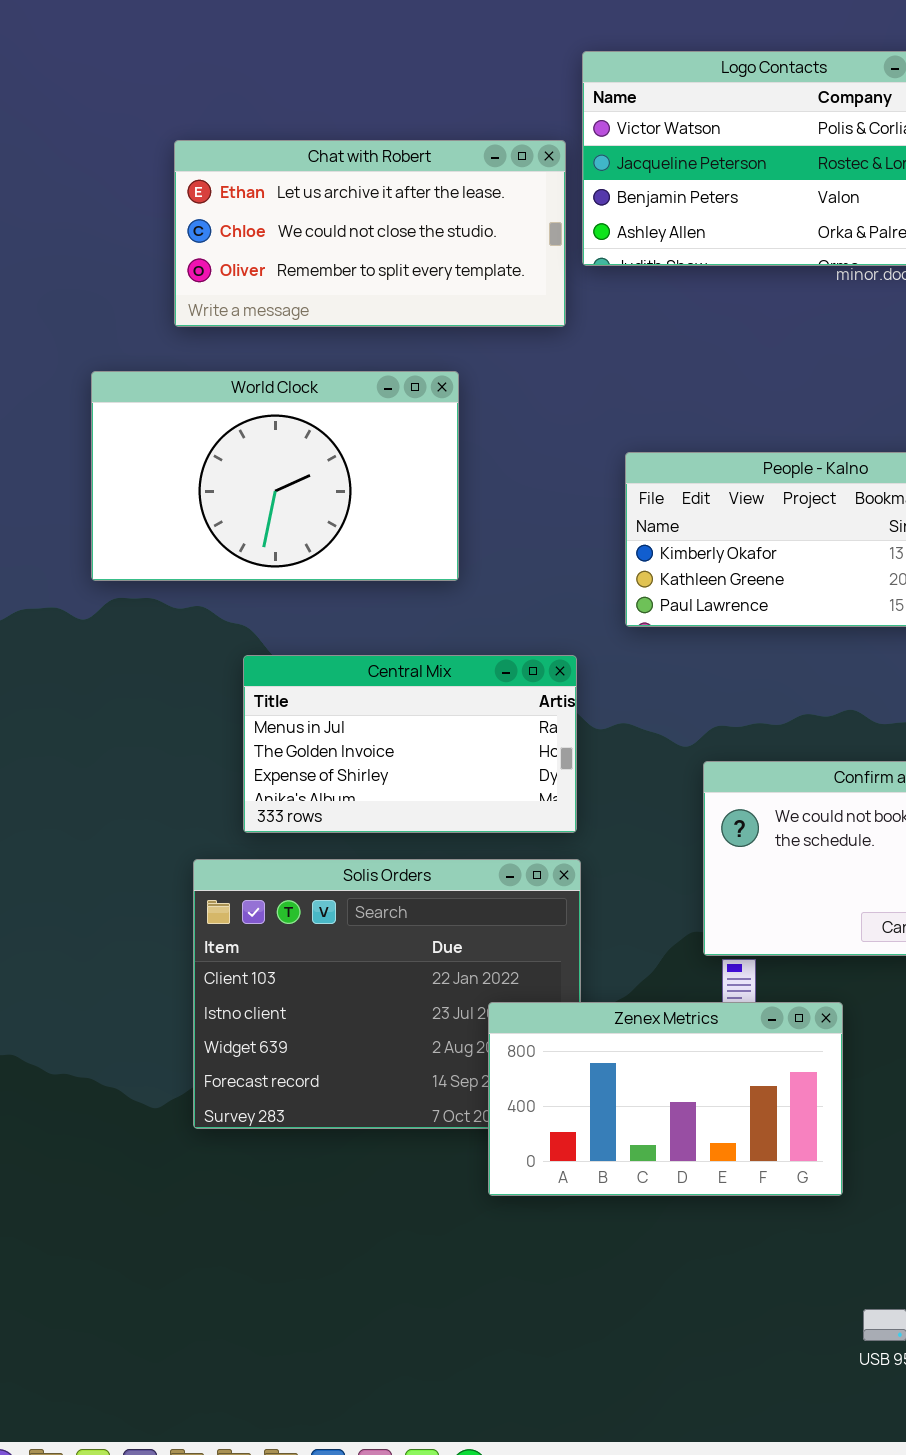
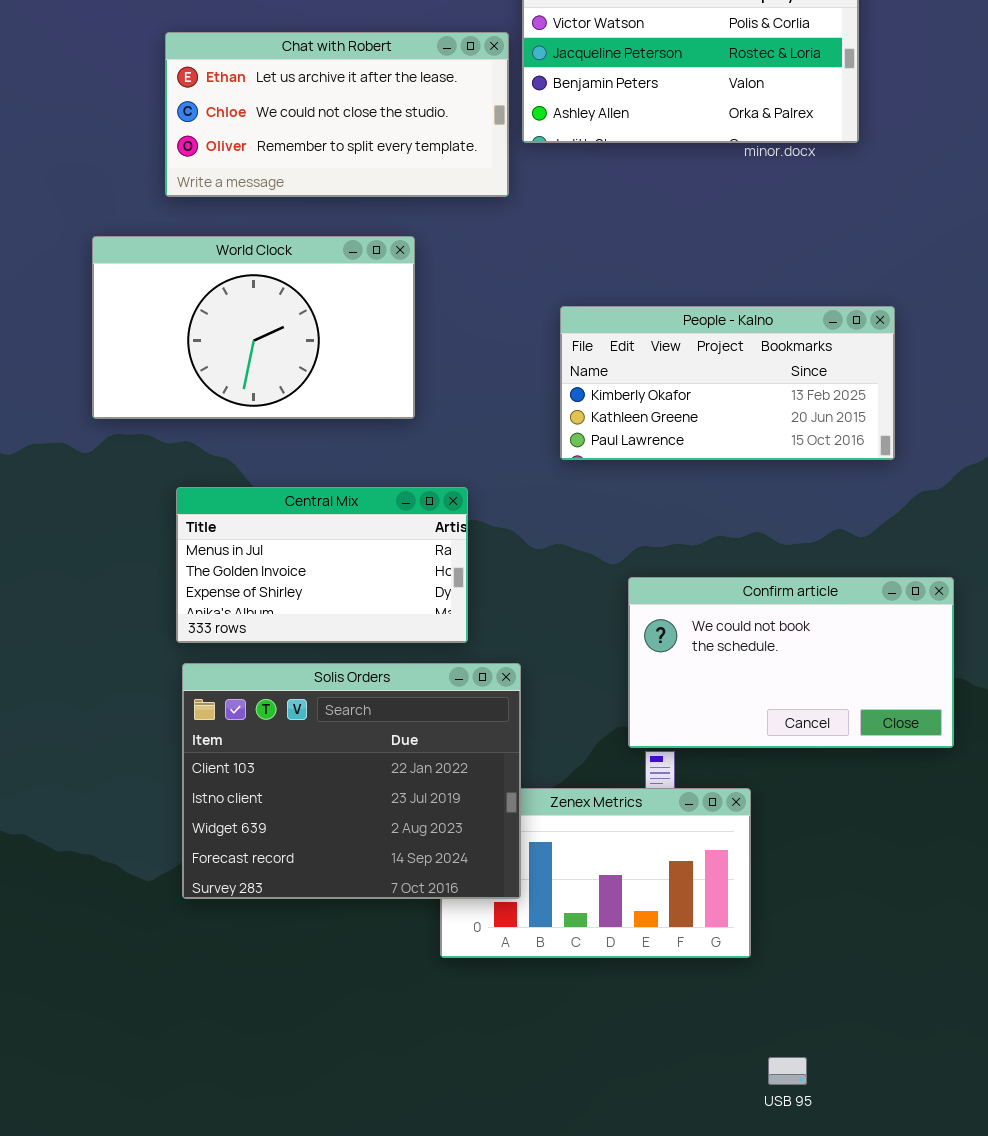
Central Mix: [243,655,577,833] -> [176,487,468,643], moved
Solis Orders: [193,859,581,1129] -> [182,663,521,899], raised

